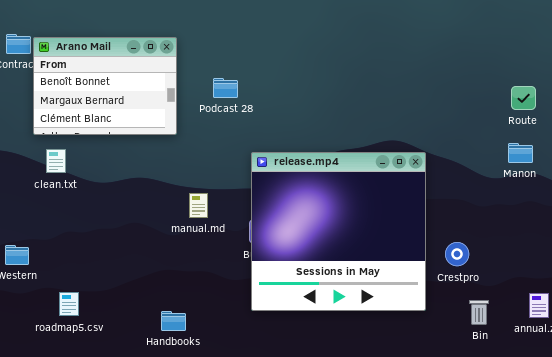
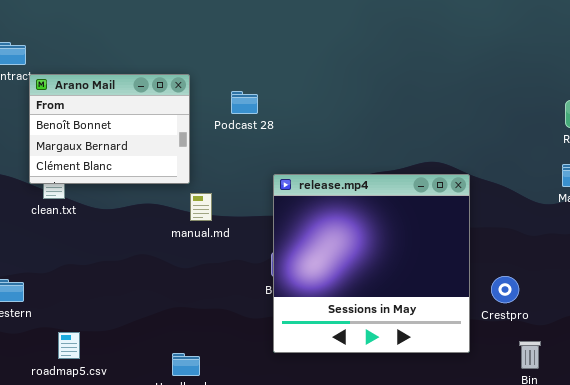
Arano Mail: [33,37,177,135] -> [29,74,190,184], moved
manual.md: [189,193,208,218] -> [190,193,212,221], moved

